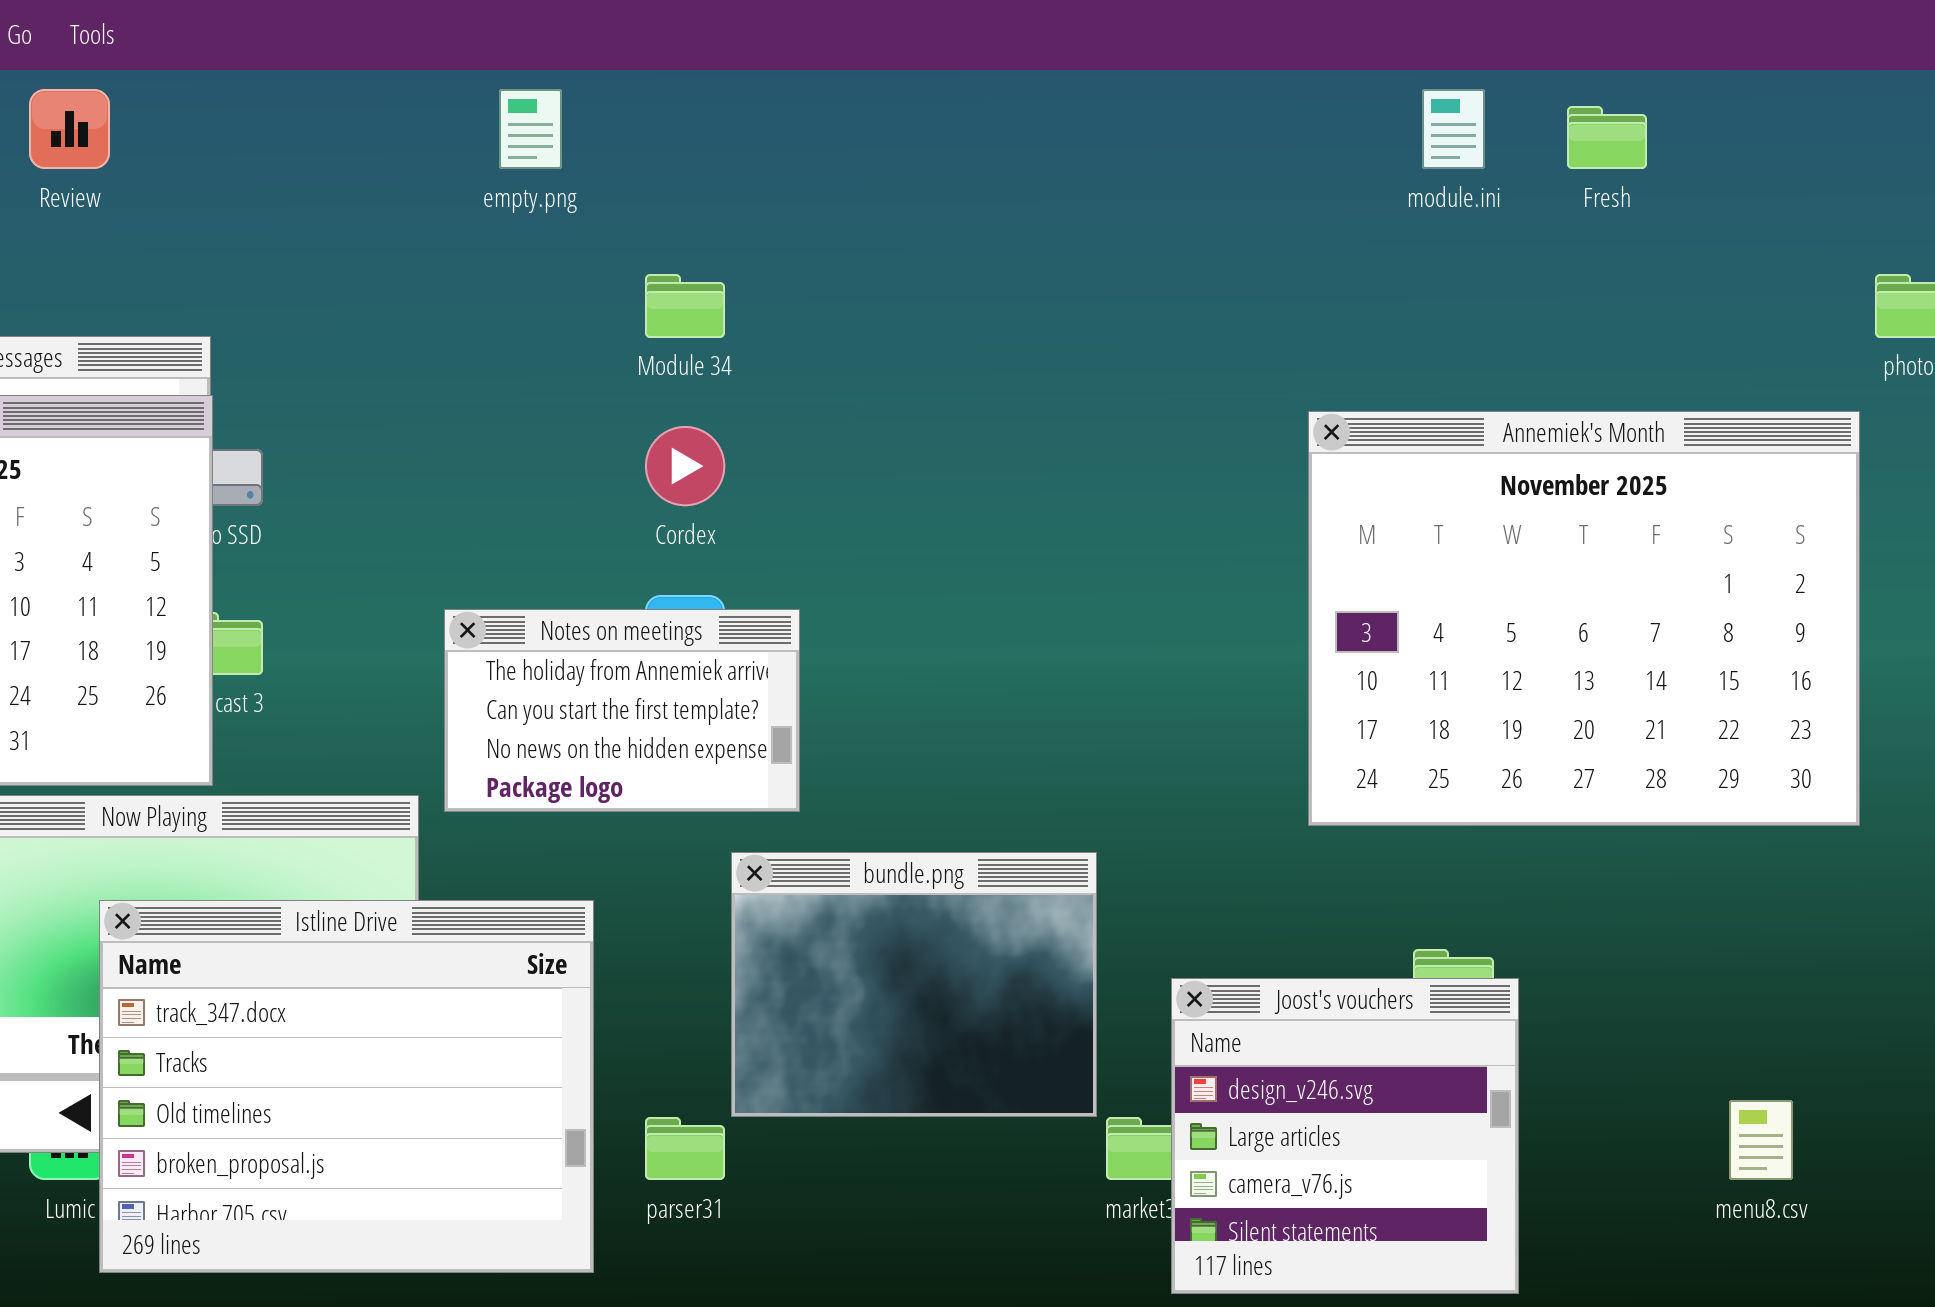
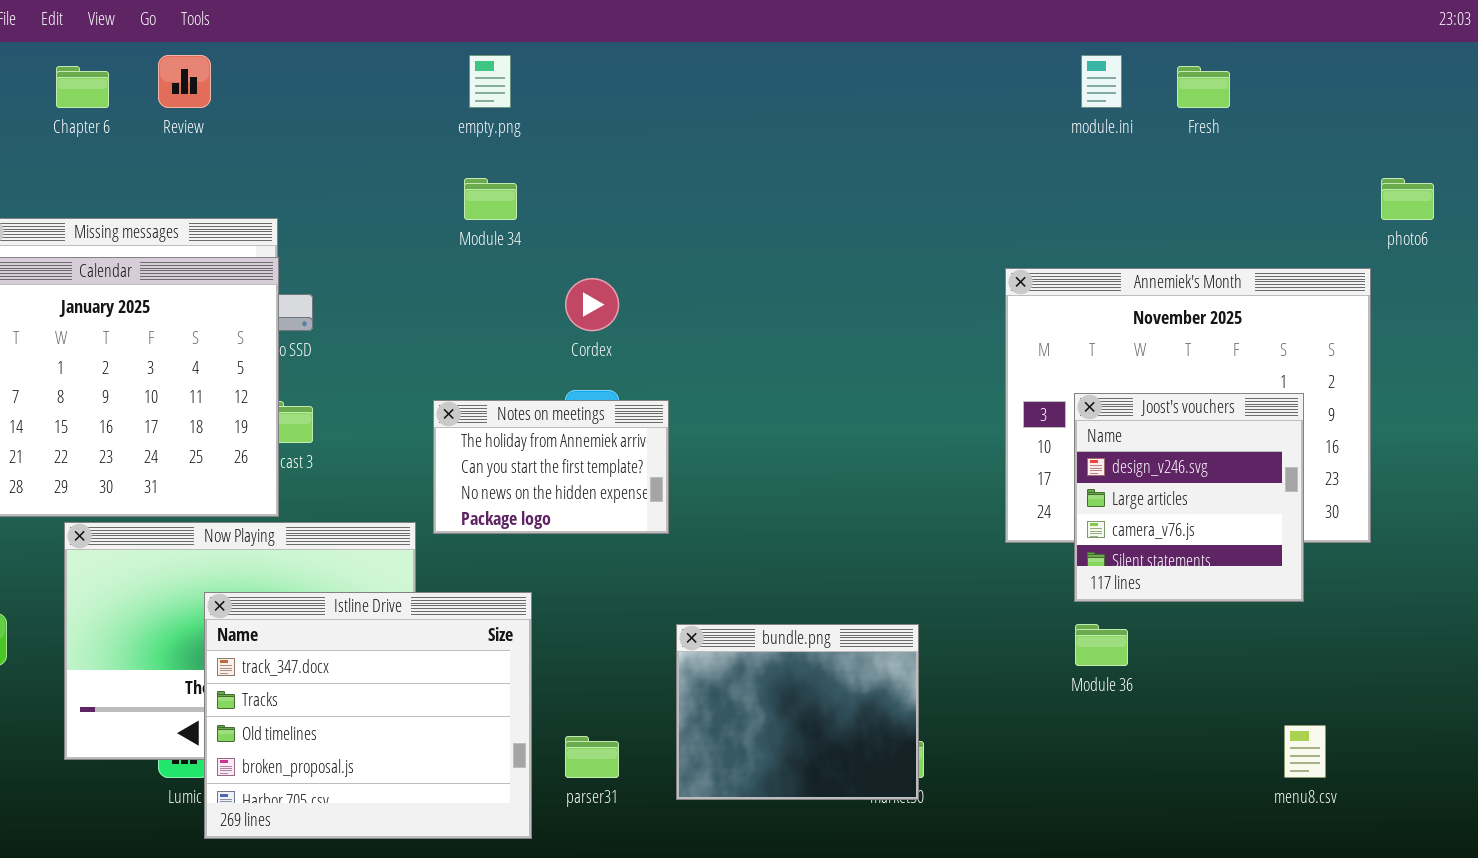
Module 34: [645,274,725,338] -> [464,178,517,220], moved
bundle.png: [731,852,1097,1117] -> [676,624,919,800], moved
Joost's vouchers: [1171,978,1519,1294] -> [1074,393,1304,602], moved

